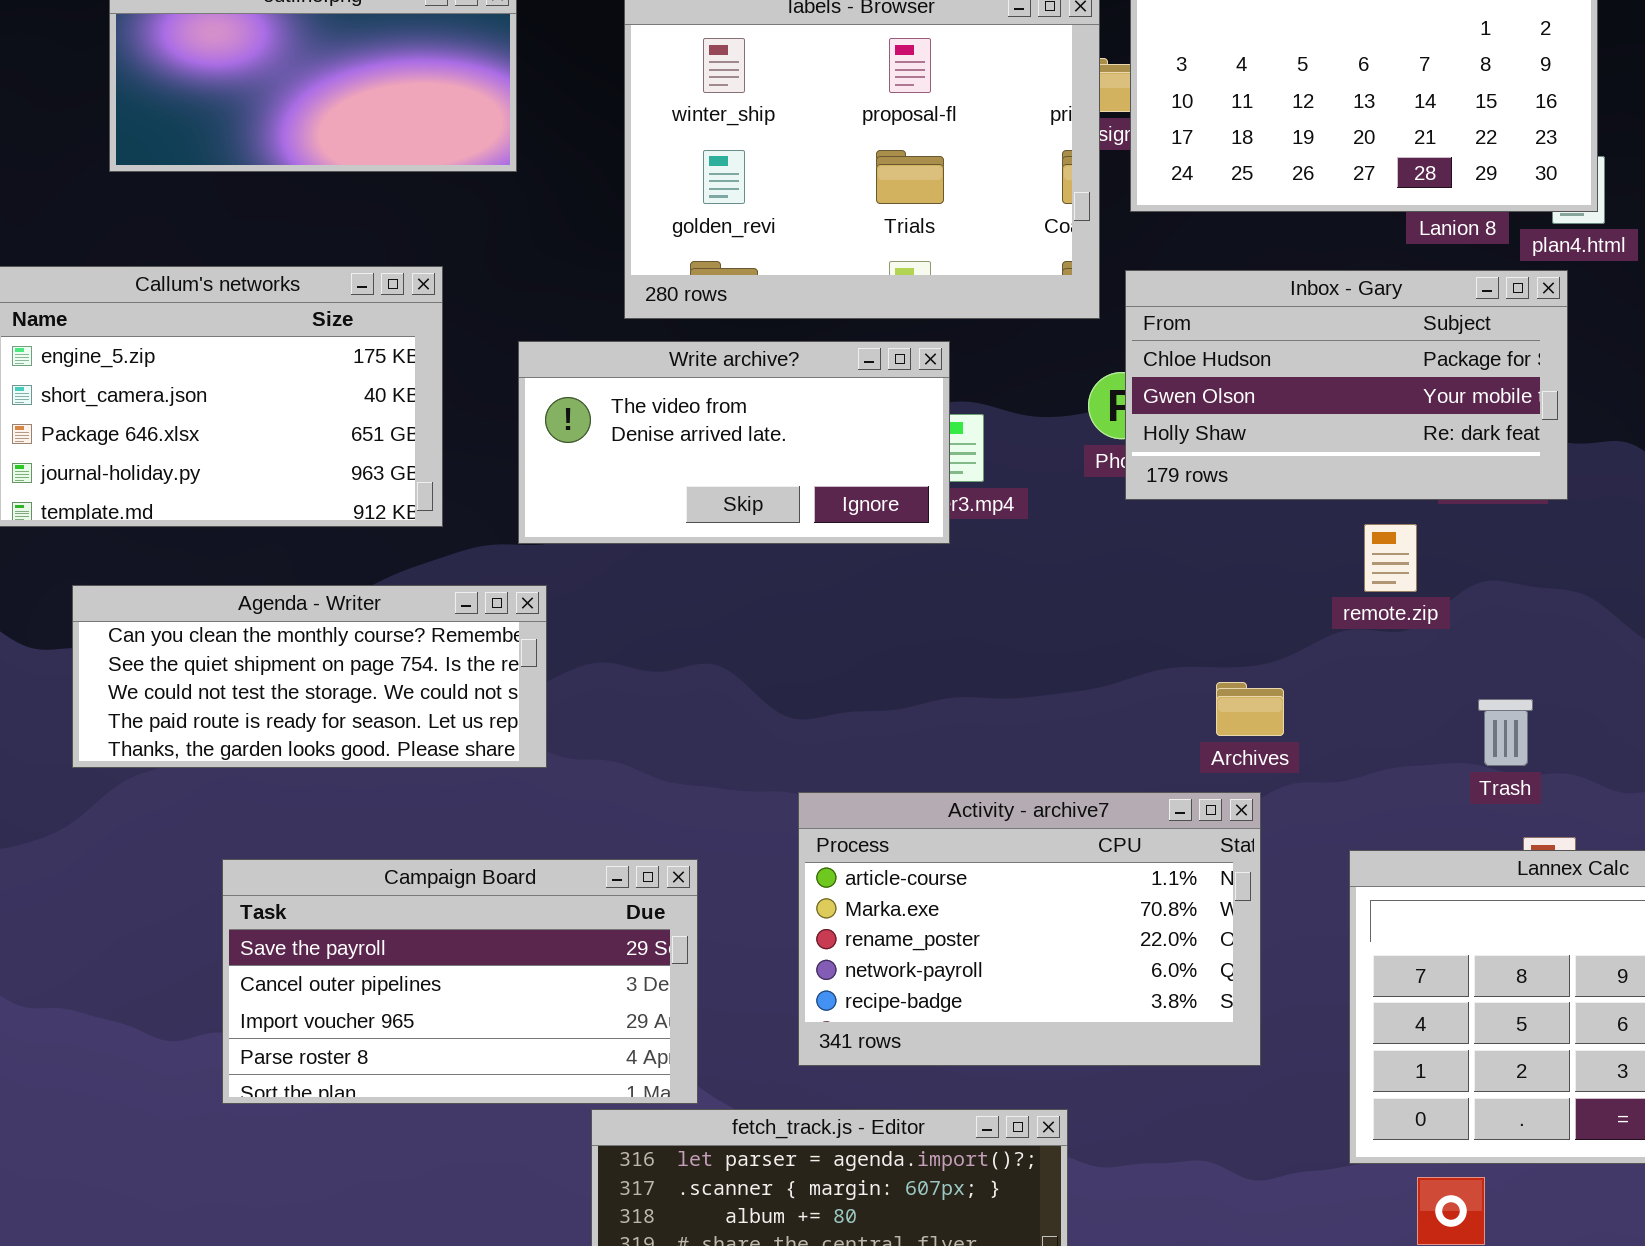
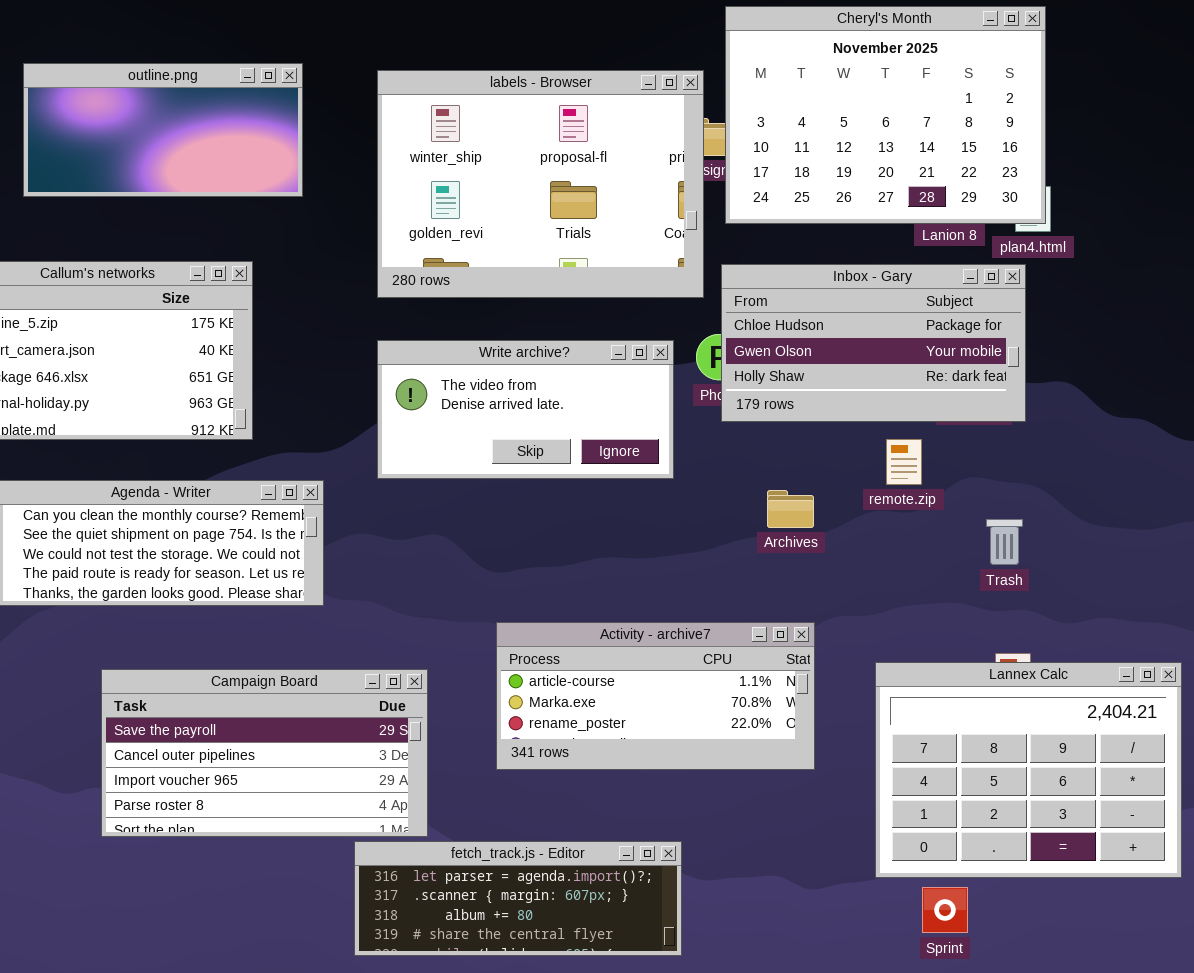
Write archive?: [518,341,950,544] -> [377,340,674,479], moved
Archives: [1216,682,1284,736] -> [767,490,814,528], moved
Trash: [1478,699,1533,766] -> [986,519,1023,565], moved
Activity - archive7: [798,792,1261,1066] -> [496,622,815,770], resized

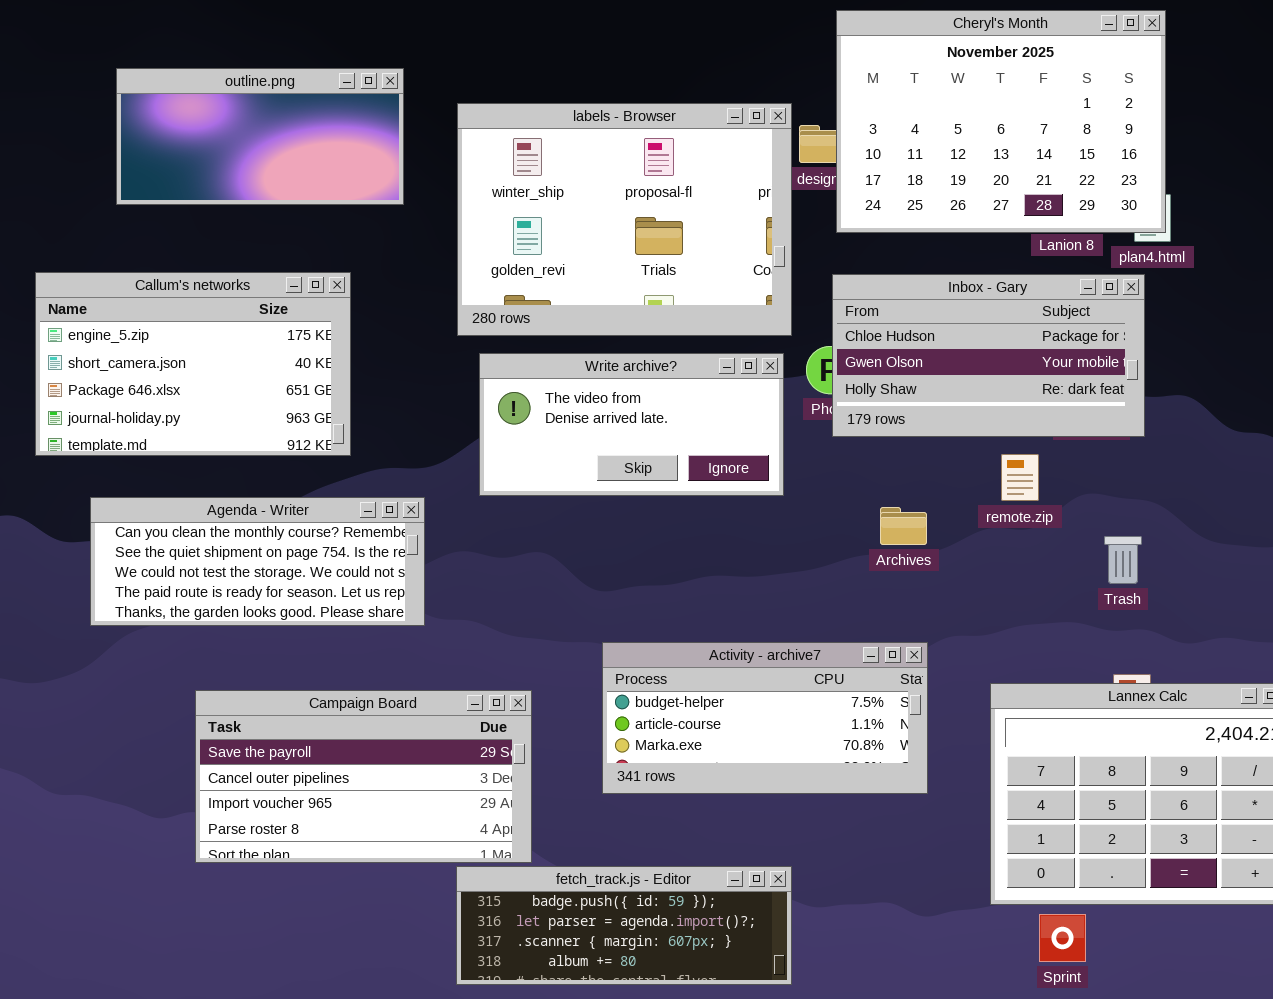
labels - Browser: [377,70,704,298] -> [457,103,792,336], moved
Activity - archive7: [496,622,815,770] -> [602,642,928,794], scrolled up 1 row
fetch_track.js - Editor: [354,841,682,956] -> [456,866,792,985], scrolled up 1 row

